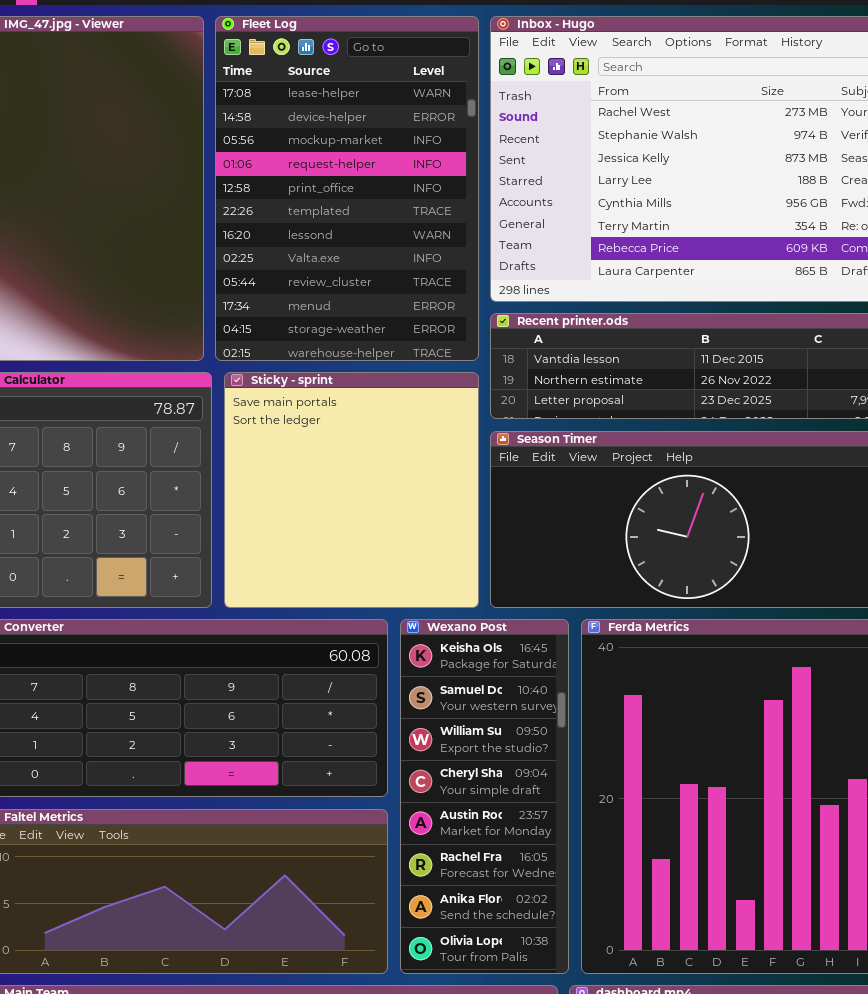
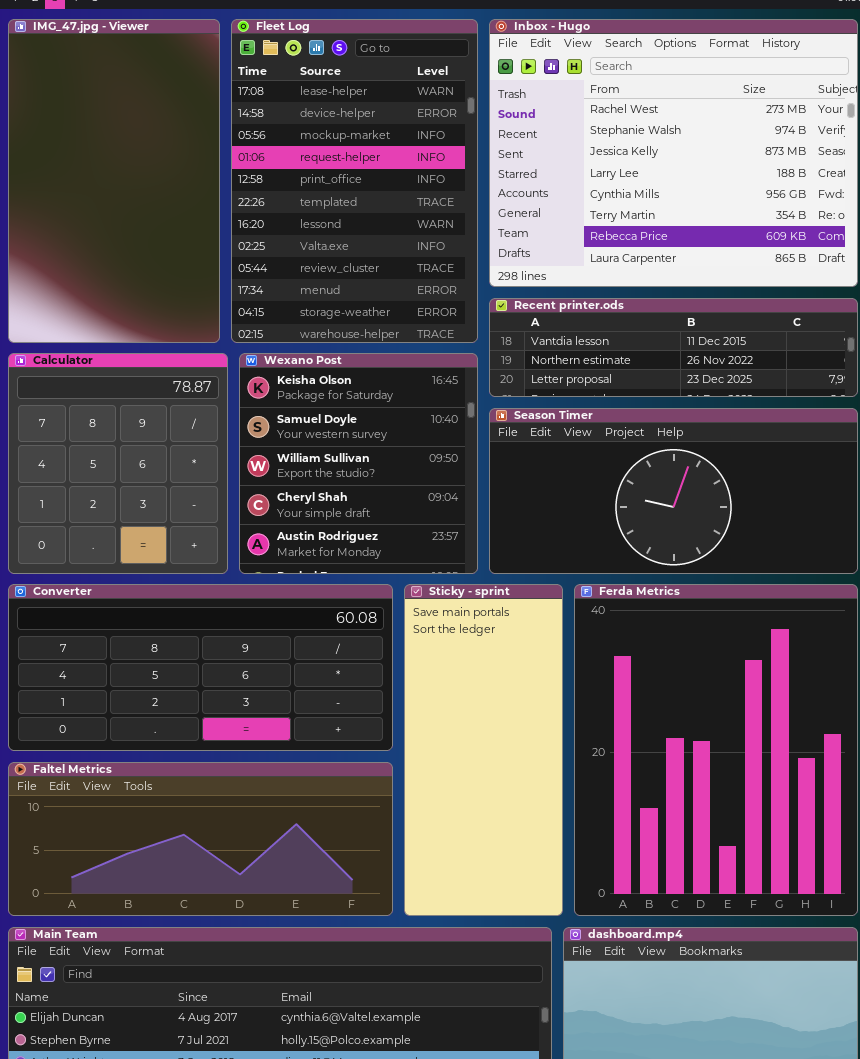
Sticky - sprint: [224,372,479,608] -> [404,584,563,916], moved, resized
Wexano Post: [400,619,569,974] -> [239,353,478,574], moved, resized

